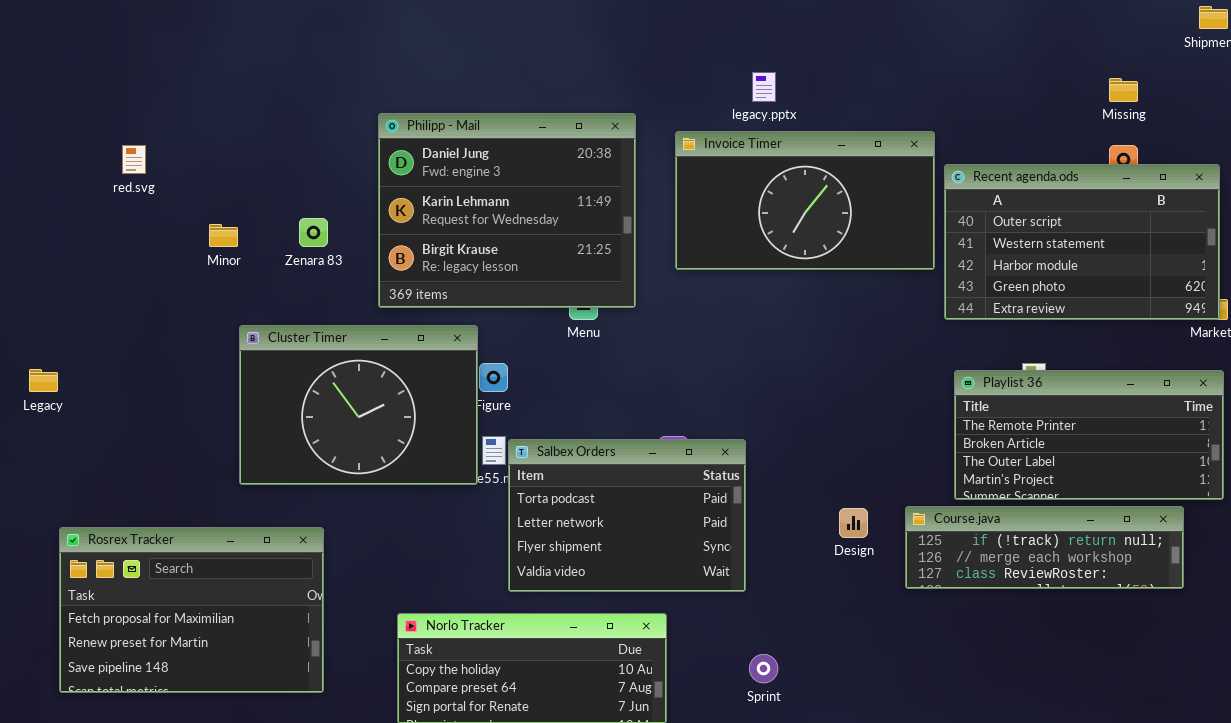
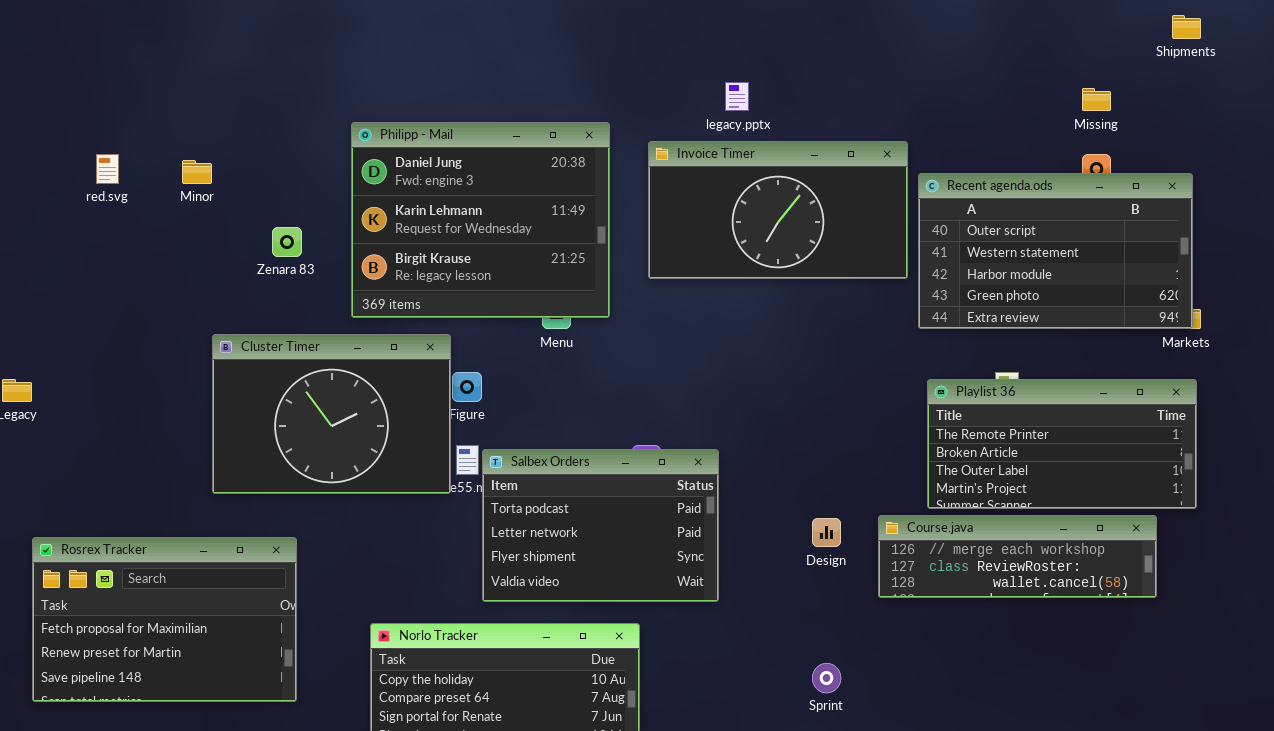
Minor: [209,224,238,247] -> [182,160,212,184], moved
Course.java: [905,506,1184,589] -> [878,515,1157,598], scrolled down 1 row
Sprint: [749,654,778,683] -> [812,663,841,693], moved

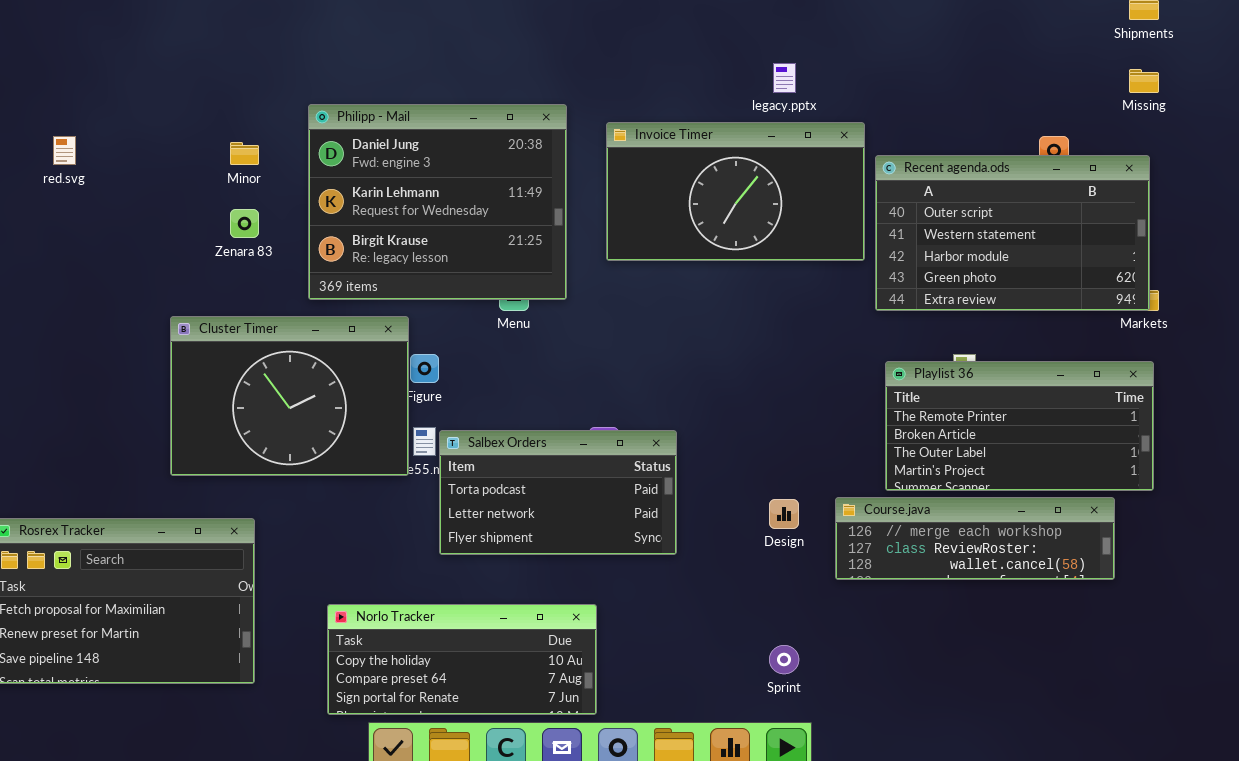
legacy.pptx: [725,82,749,111] -> [773,63,796,93], moved
Missing: [1082,88,1111,111] -> [1129,69,1159,93], moved
Minor: [182,160,212,184] -> [230,142,259,165], moved
Salbex Orders: [482,449,719,602] -> [439,430,677,555], resized

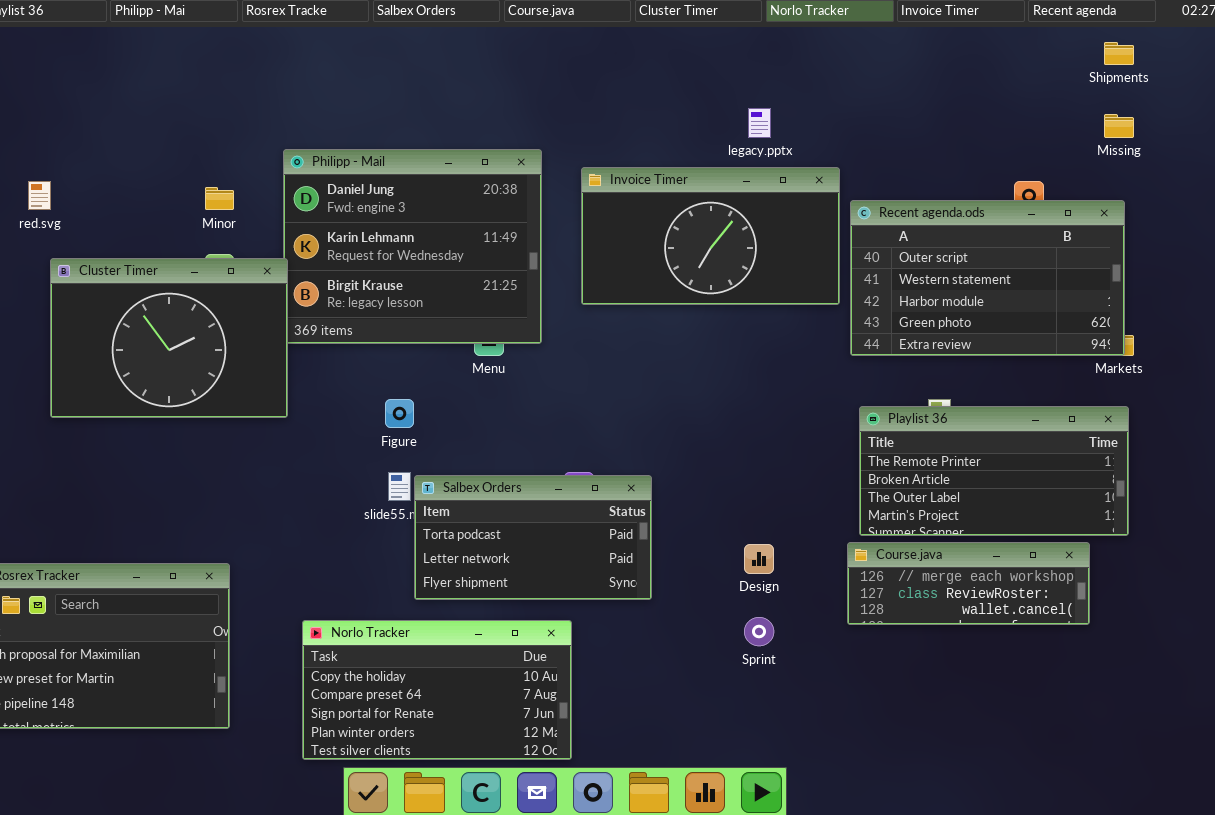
Cluster Timer: [170,316,409,476] -> [50,258,288,418], moved
Course.java: [835,497,1115,580] -> [847,542,1090,625], resized
Norlo Tracker: [327,604,597,715] -> [302,620,572,760], resized
Sprint: [769,645,799,674] -> [744,617,774,646], moved

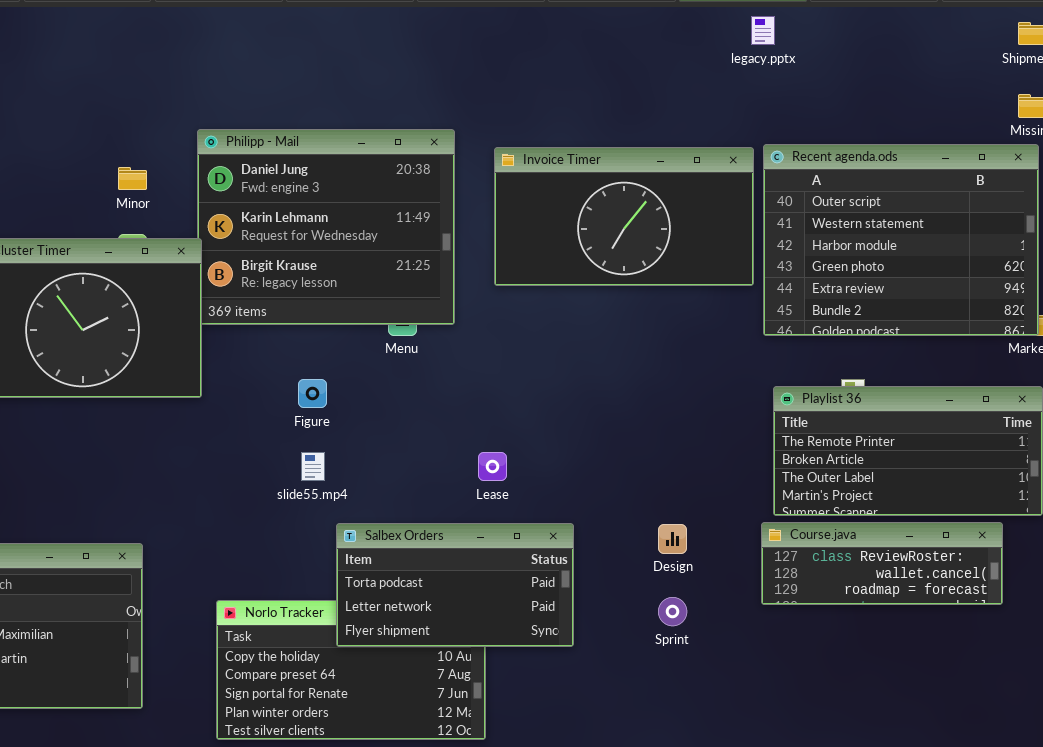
legacy.pptx: [748,108,771,138] -> [751,16,775,45], moved
Recent agenda.ods: [850,200,1125,356] -> [763,144,1039,336], resized
Salbex Orders: [414,475,652,600] -> [336,523,574,647], moved
Course.java: [847,542,1090,625] -> [761,522,1003,605], scrolled down 1 row

